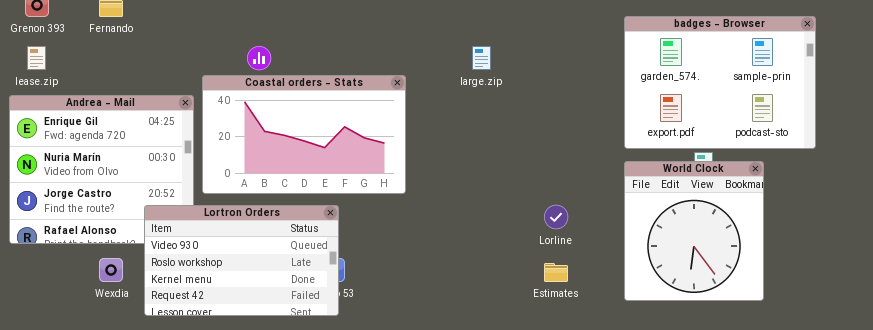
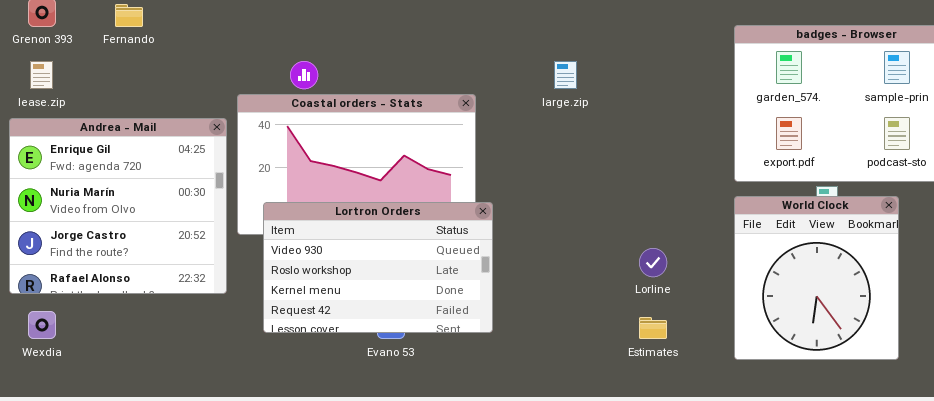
Lortron Orders: [144,205,339,316] -> [263,202,493,333], moved
Wexdia: [99,258,123,282] -> [28,311,56,339], moved

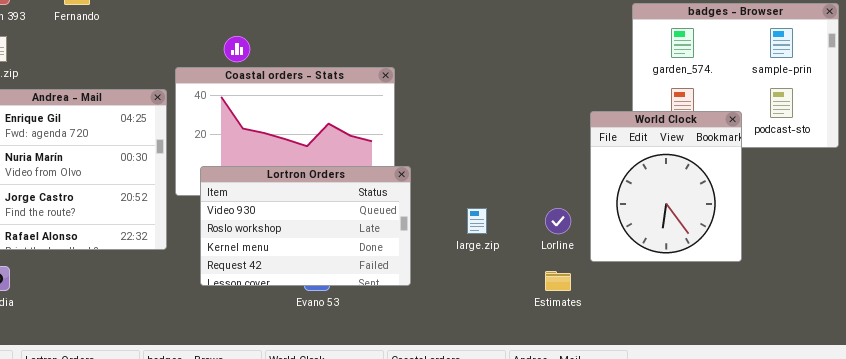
large.zip: [554,61,577,89] -> [467,208,487,234], moved
World Clock: [734,196,899,360] -> [590,111,742,262], moved

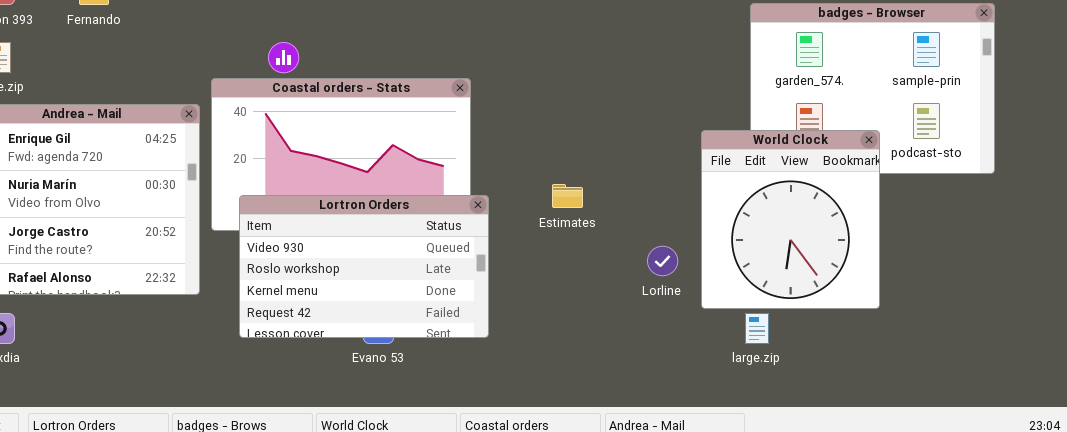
large.zip: [467,208,487,234] -> [745,313,769,344], moved
Estimates: [545,271,571,291] -> [552,184,583,208], moved

